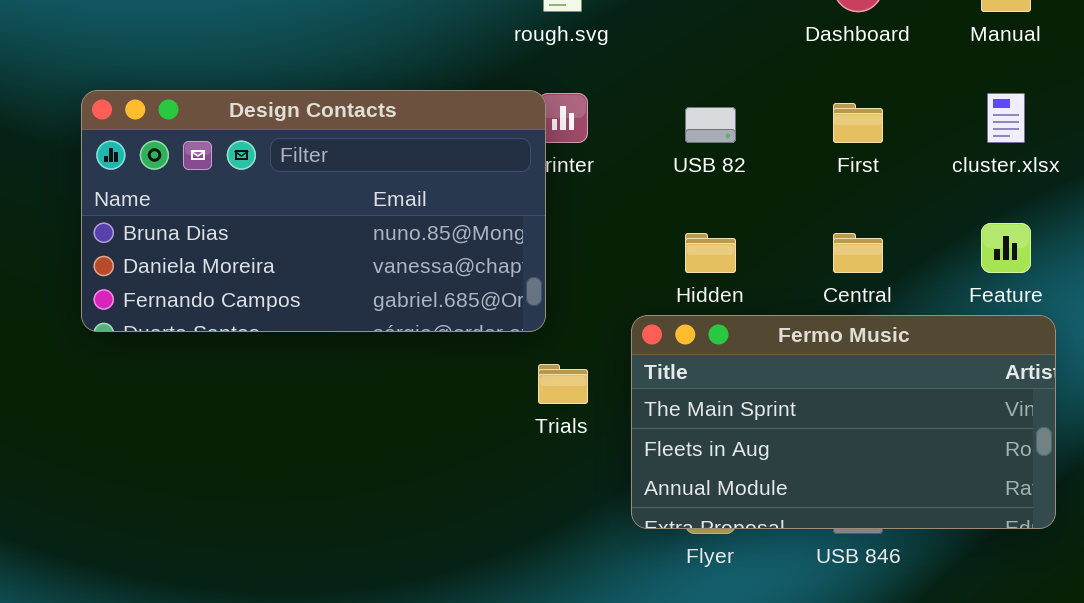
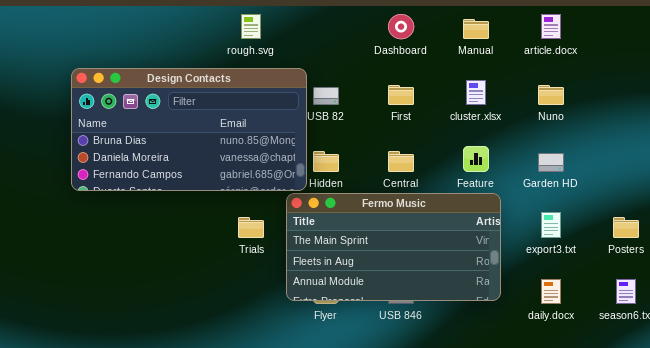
Design Contacts: [81,90,546,332] -> [71,68,307,191], moved

